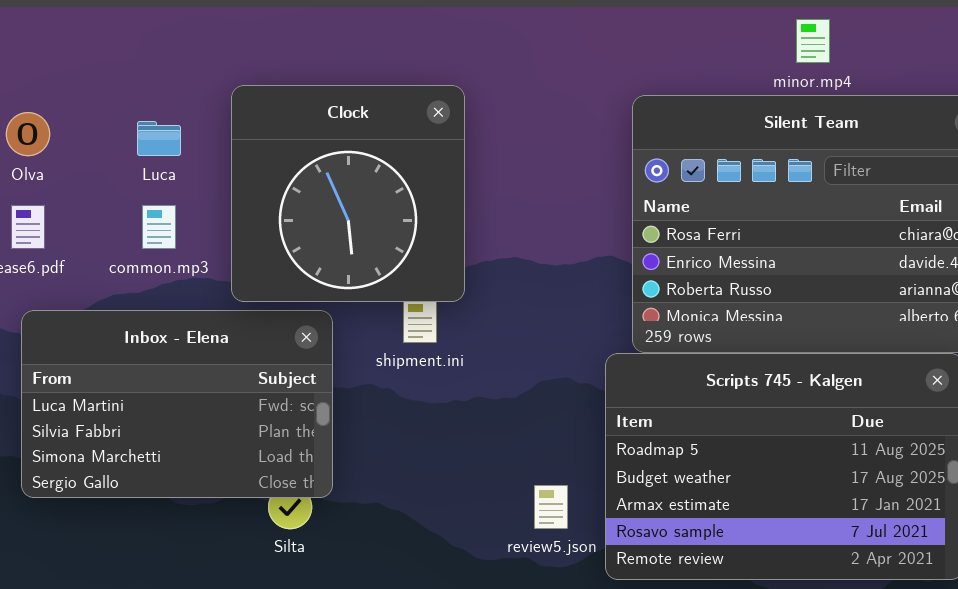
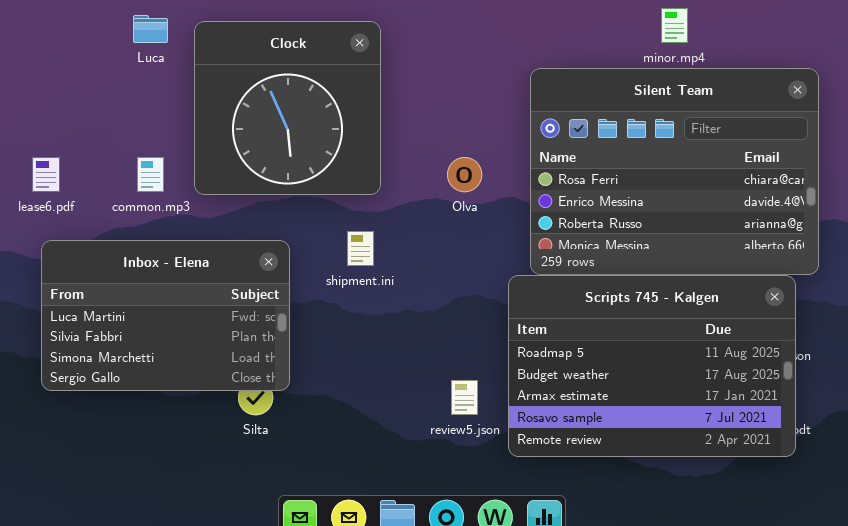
Clock: [231,85,465,302] -> [194,21,381,195], moved
Olva: [6,112,50,156] -> [447,157,482,192], moved
Luca: [137,121,181,156] -> [133,15,168,43], moved

